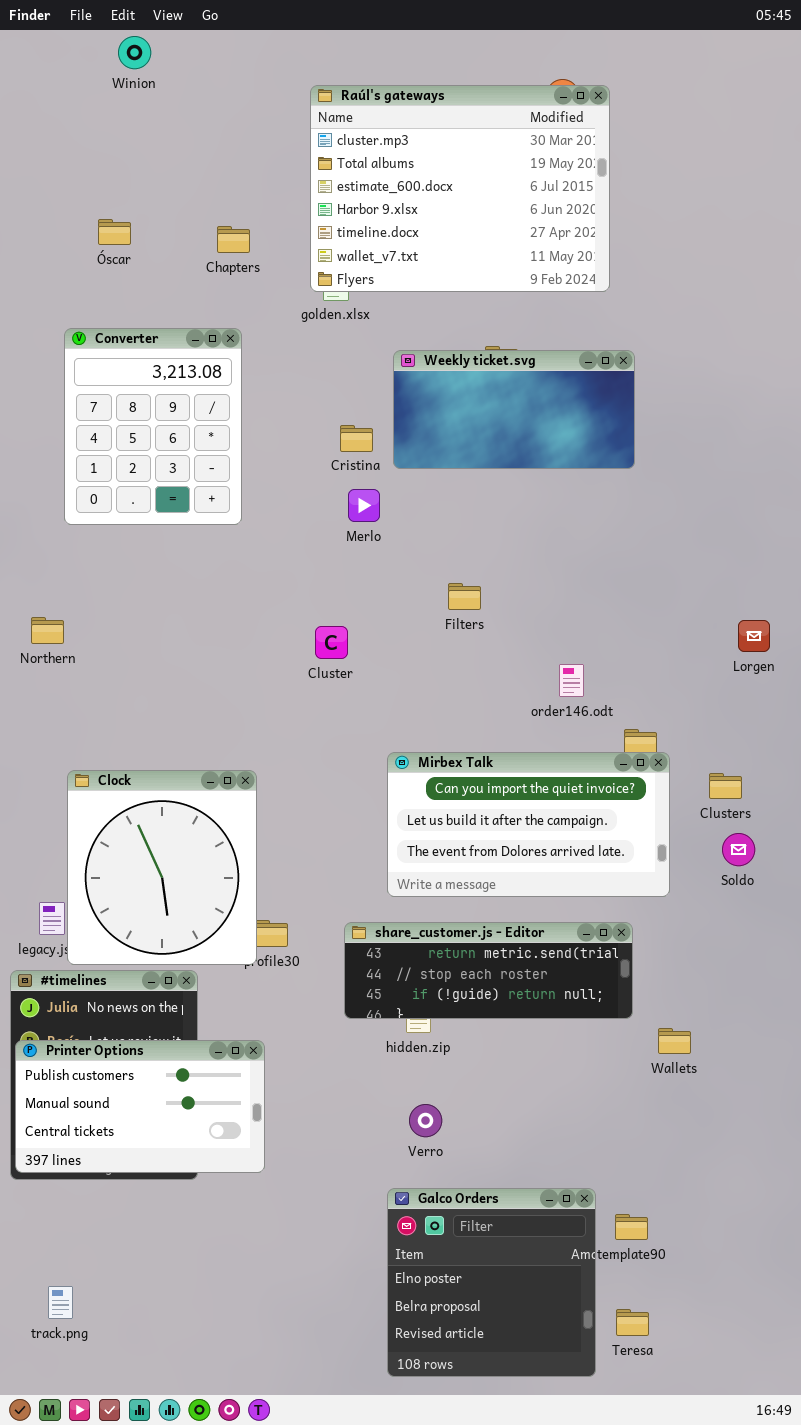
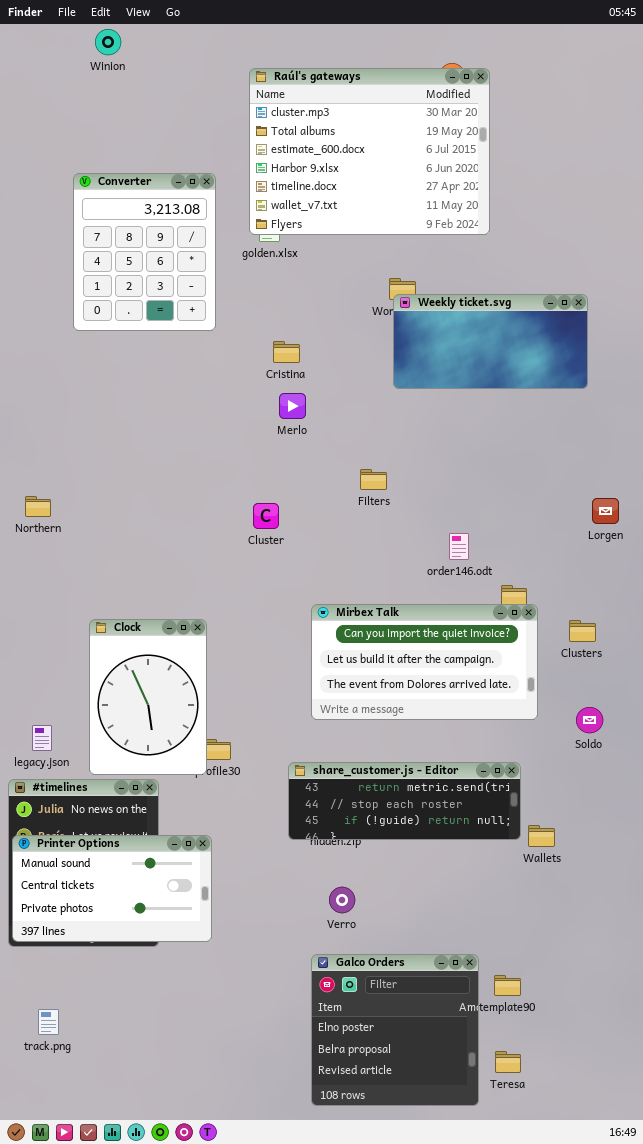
Converter: [64,328,242,525] -> [73,173,216,331], moved
Weekly ticket.svg: [393,350,635,469] -> [393,294,588,389], moved
Clock: [67,770,257,965] -> [89,619,207,775], resized
Soldo: [722,833,755,866] -> [576,707,603,733], moved
share_customer.js - Editor: [344,922,633,1019] -> [288,762,521,840], moved
Printer Options: [15,1040,265,1173] -> [12,835,212,942], scrolled down 1 row
track.png: [48,1286,73,1319] -> [38,1009,59,1035], moved

